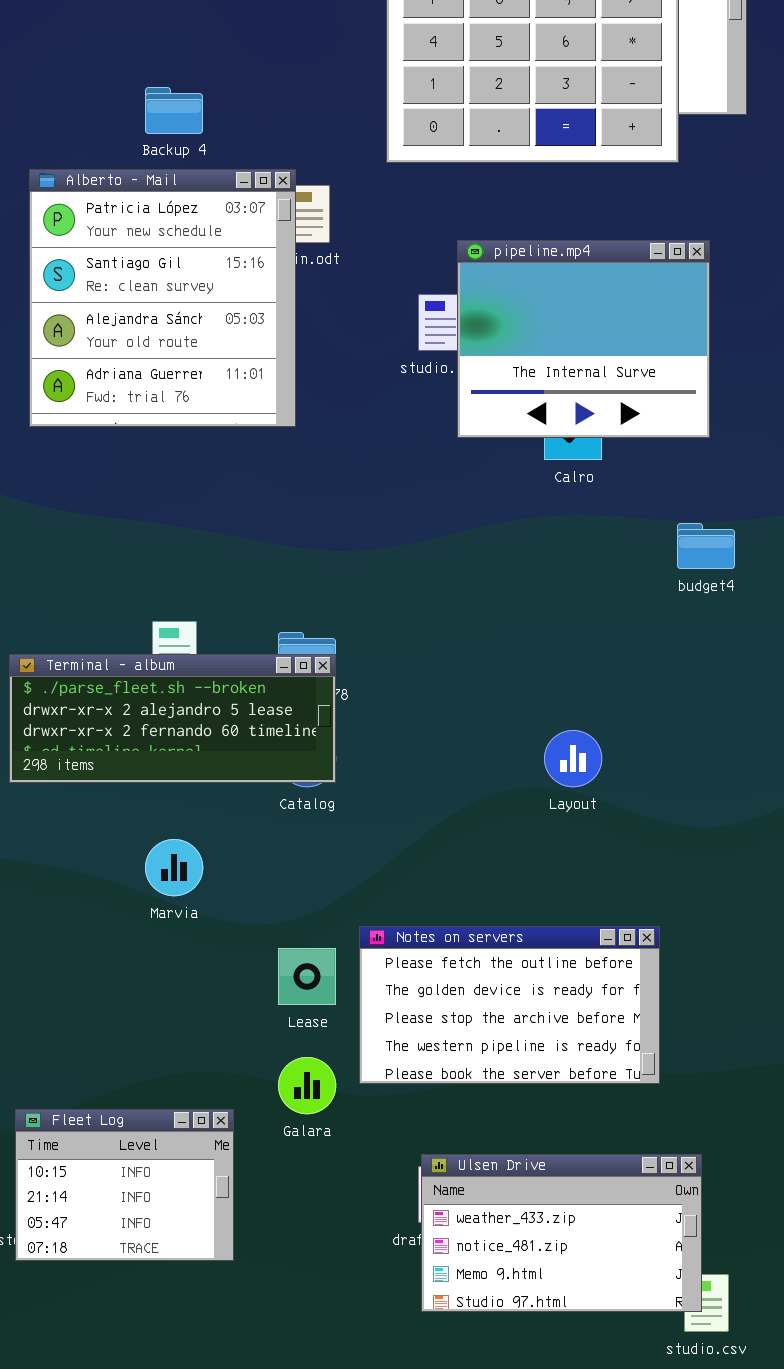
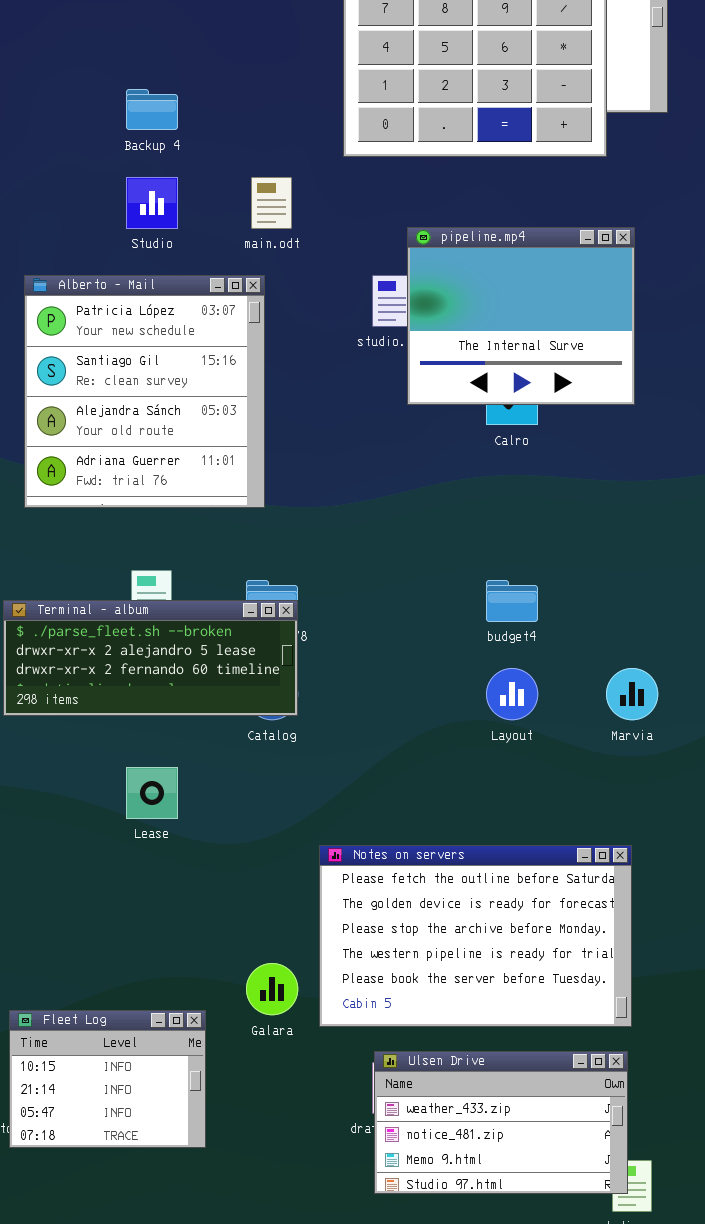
Alberto - Mail: [29,169,296,427] -> [24,275,265,508], moved
budget4: [677,523,735,569] -> [486,580,538,622], moved
Marvia: [145,839,203,896] -> [606,668,658,720], moved
Notes on servers: [359,926,660,1084] -> [319,845,632,1027], resized
Lease: [278,948,336,1005] -> [126,767,178,819], moved

